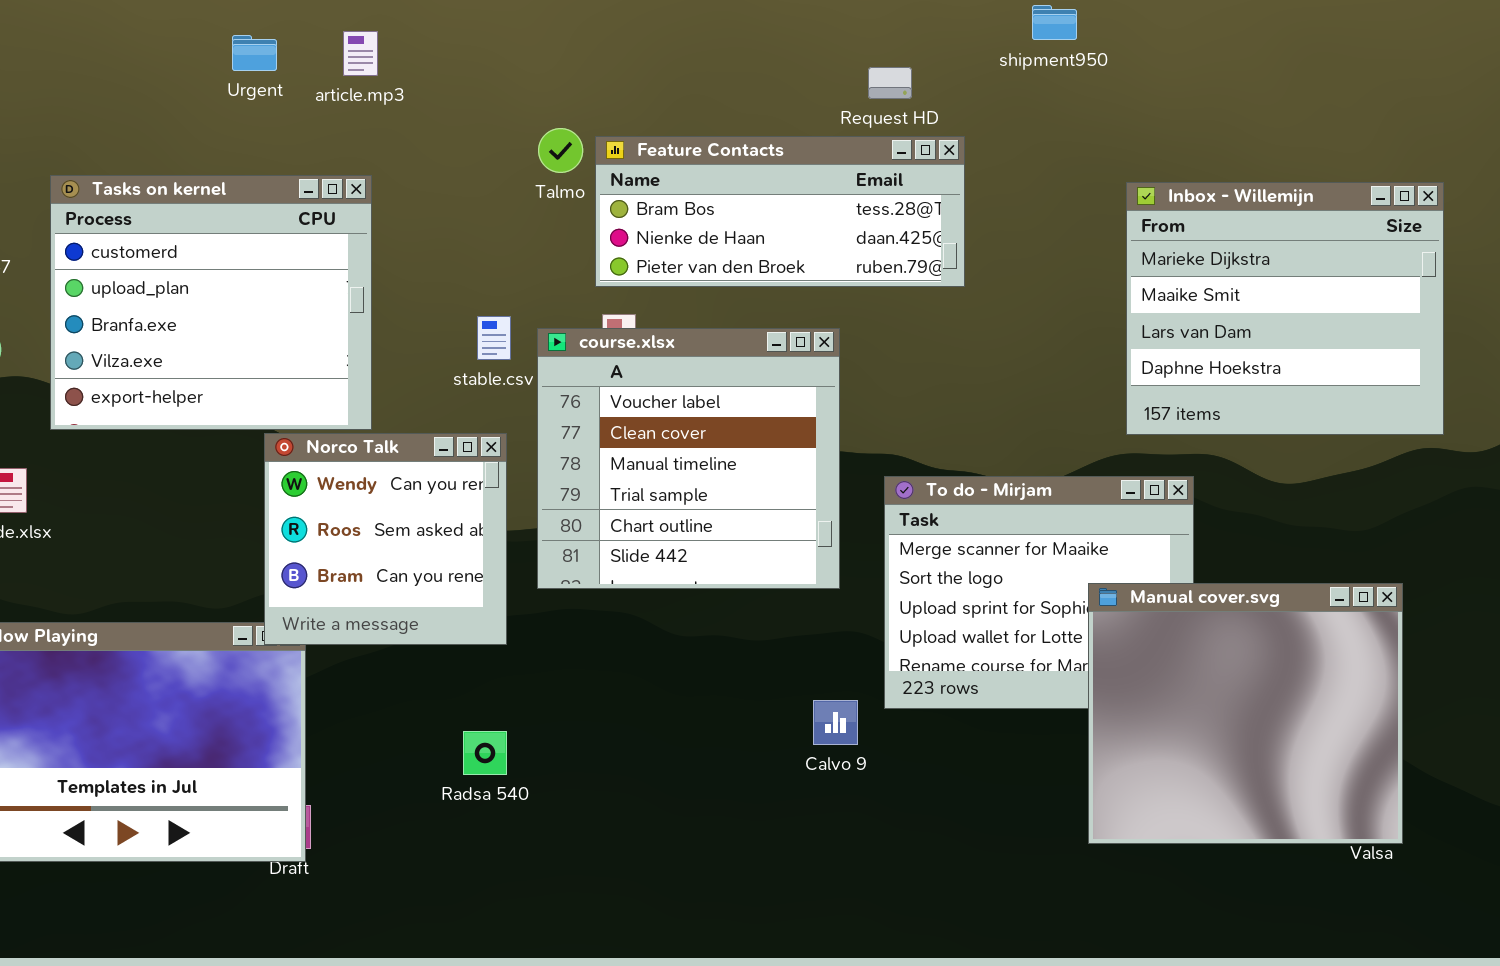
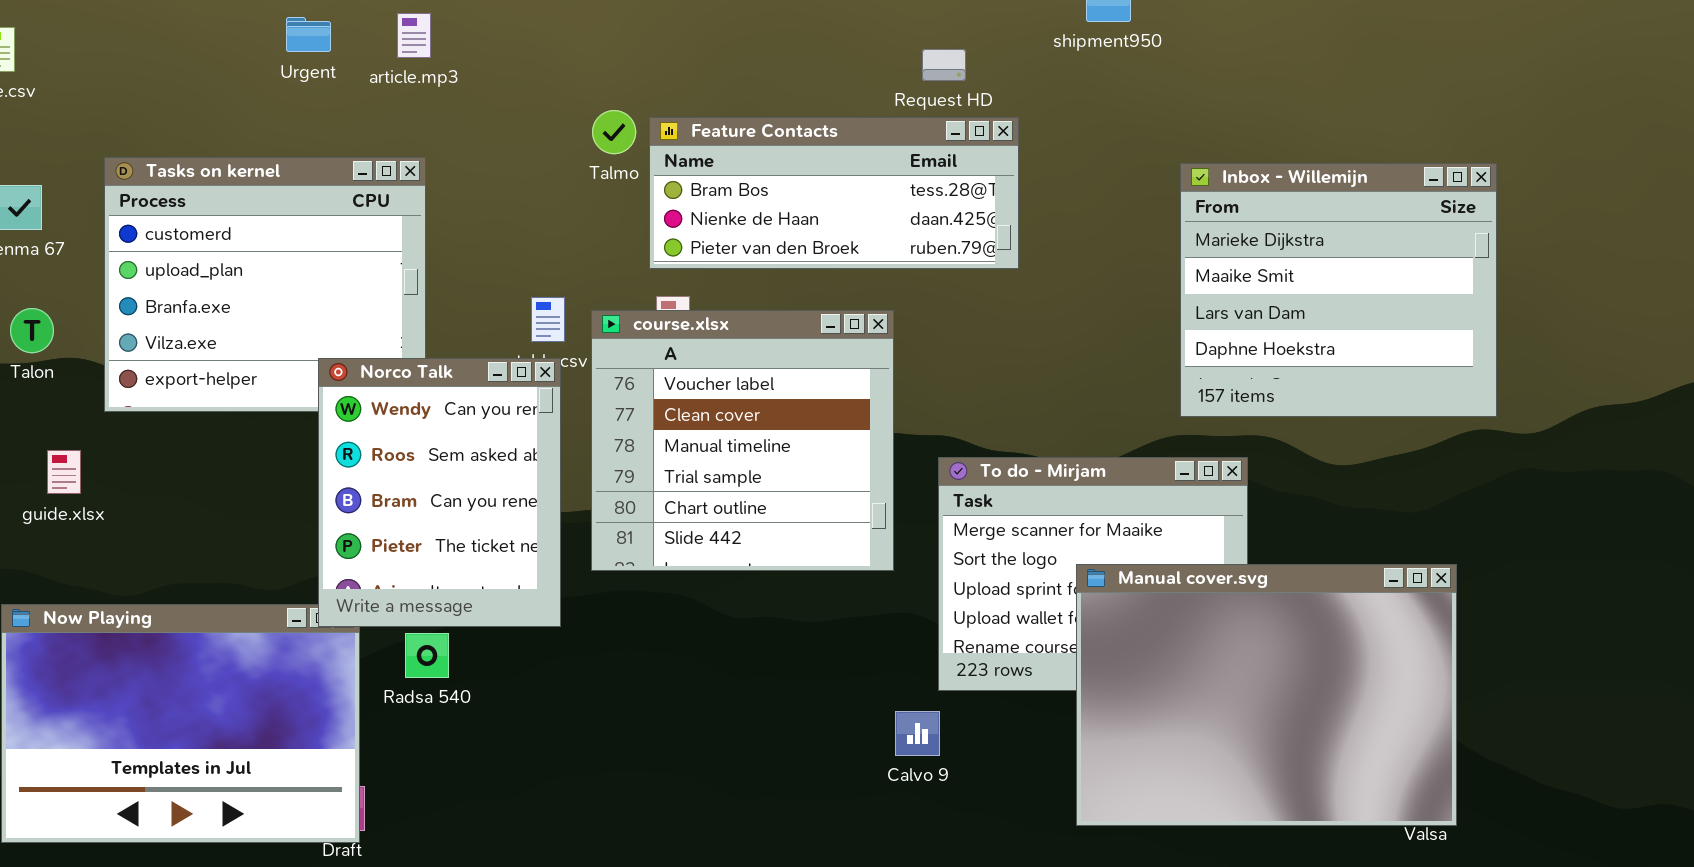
Norco Talk: [264,433,507,645] -> [318,358,561,627], resized
Manual cover.svg: [1088,583,1403,844] -> [1076,564,1457,826], resized
Calvo 9: [813,700,858,745] -> [895,711,940,756], moved
Radsa 540: [463,731,507,775] -> [405,633,449,678], moved

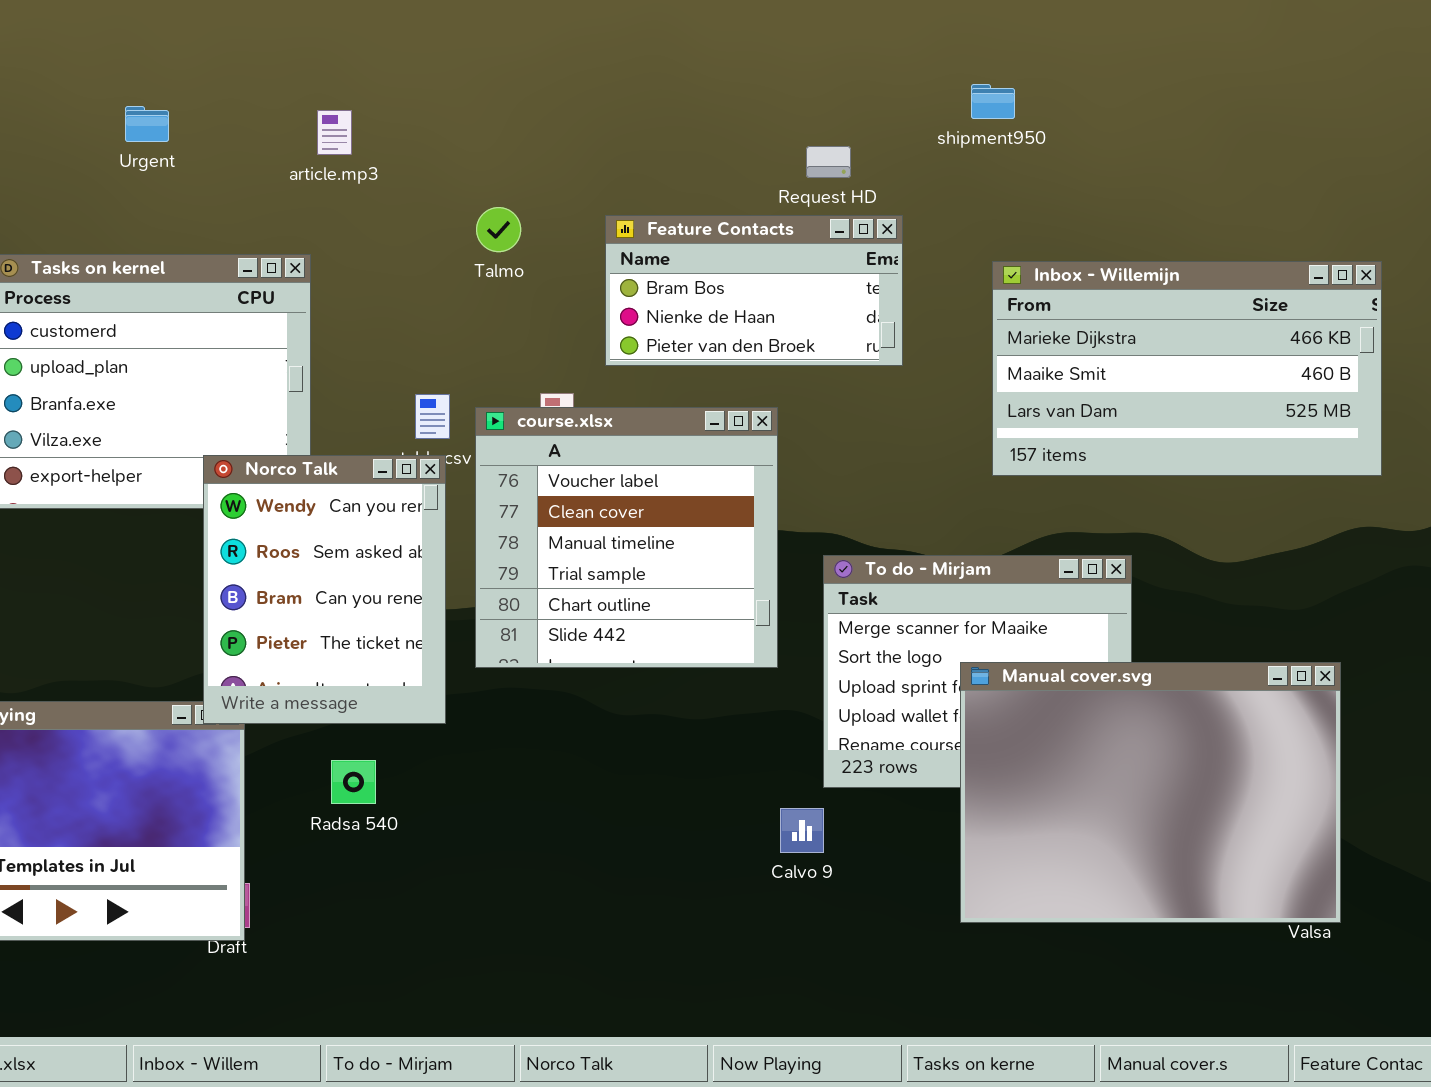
article.mp3: [397,13,431,58] -> [317,110,352,155], moved
Urgent: [286,17,331,52] -> [125,106,169,142], moved
Feature Contacts: [649,117,1019,269] -> [605,215,903,366], resized
Inbox - Willemijn: [1180,163,1497,417] -> [992,261,1382,476], resized
Radsa 540: [405,633,449,678] -> [331,760,376,804], moved

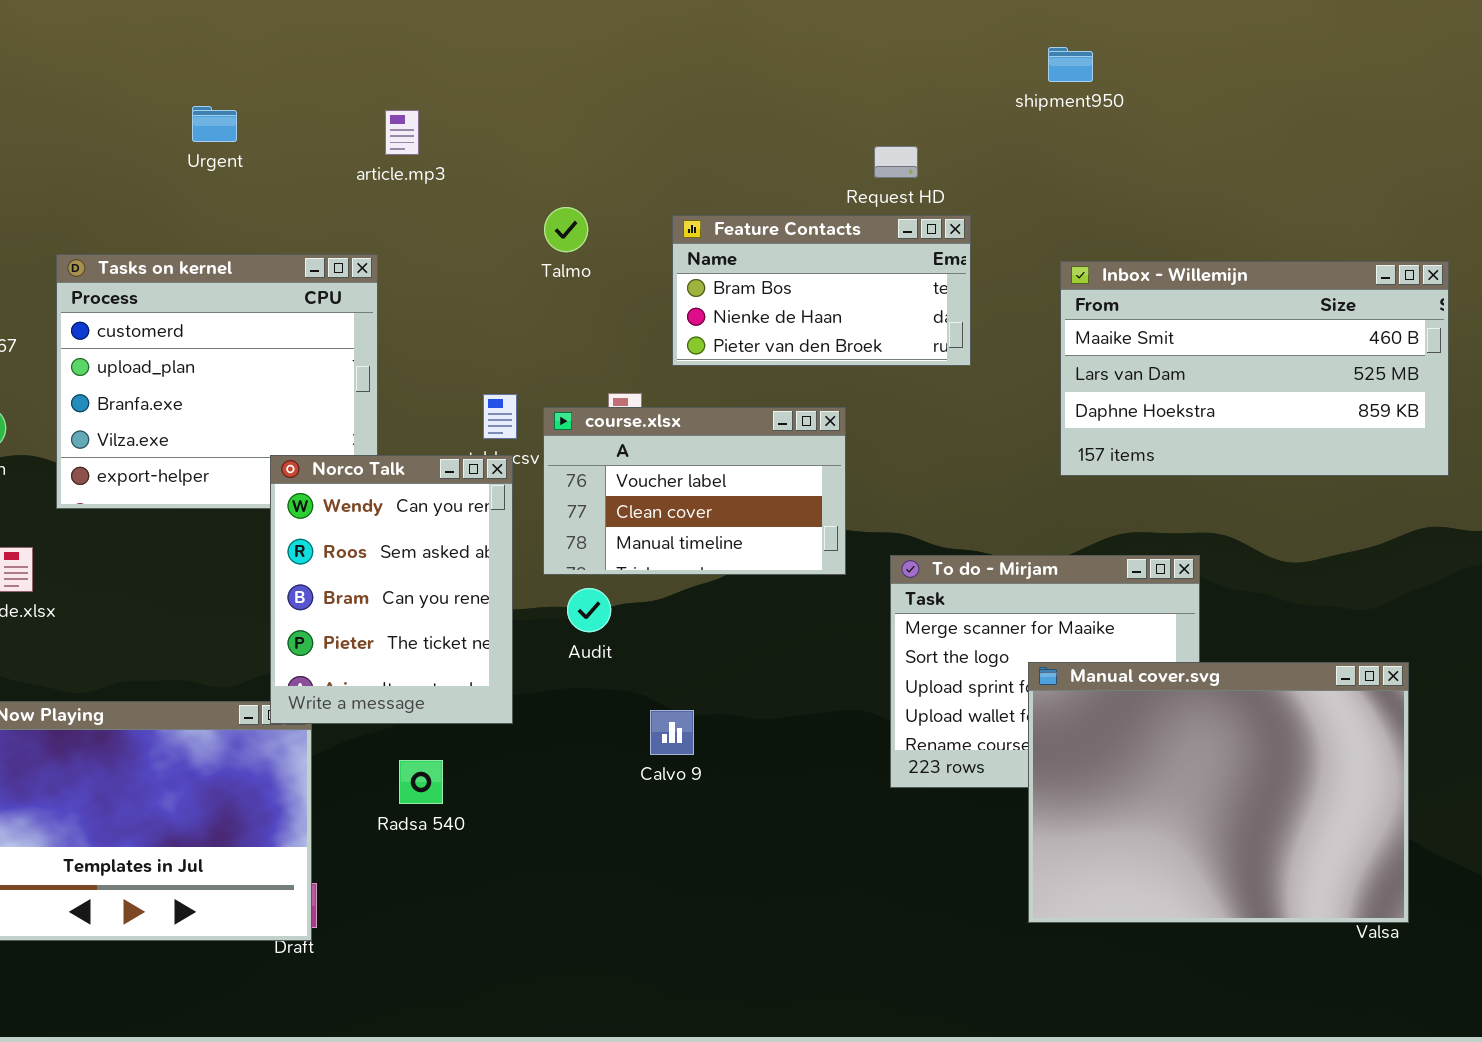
shipment950: [971,84,1015,119] -> [1048,47,1093,82], moved
Inbox - Willemijn: [992,261,1382,476] -> [1060,261,1449,476], scrolled down 1 row
course.xlsx: [475,407,778,668] -> [543,407,846,575], resized
Calvo 9: [780,808,824,853] -> [650,710,694,755], moved

